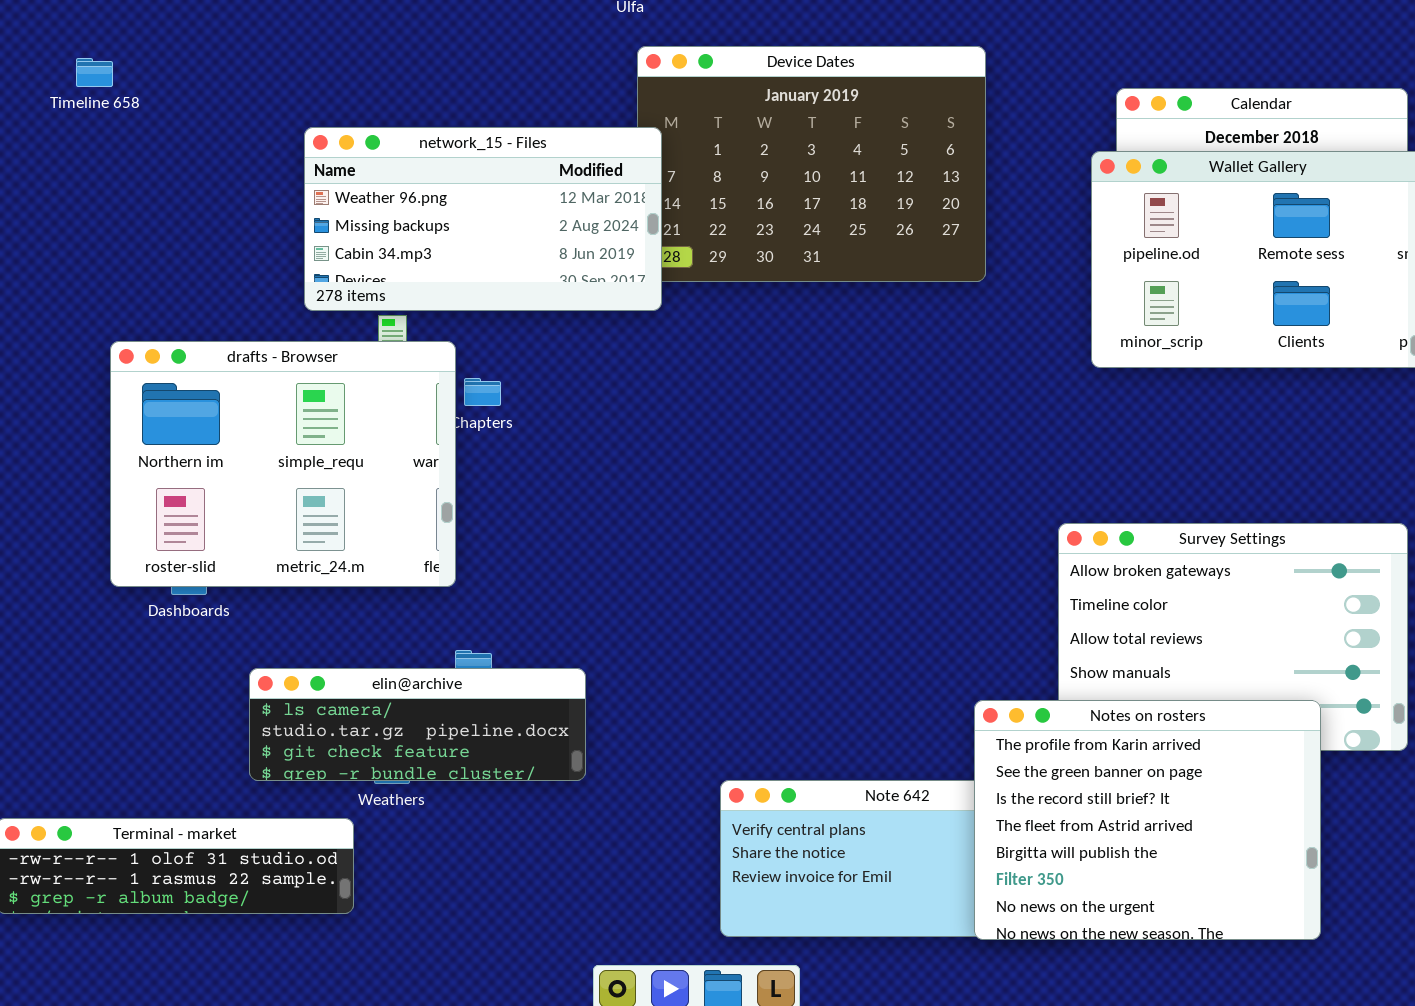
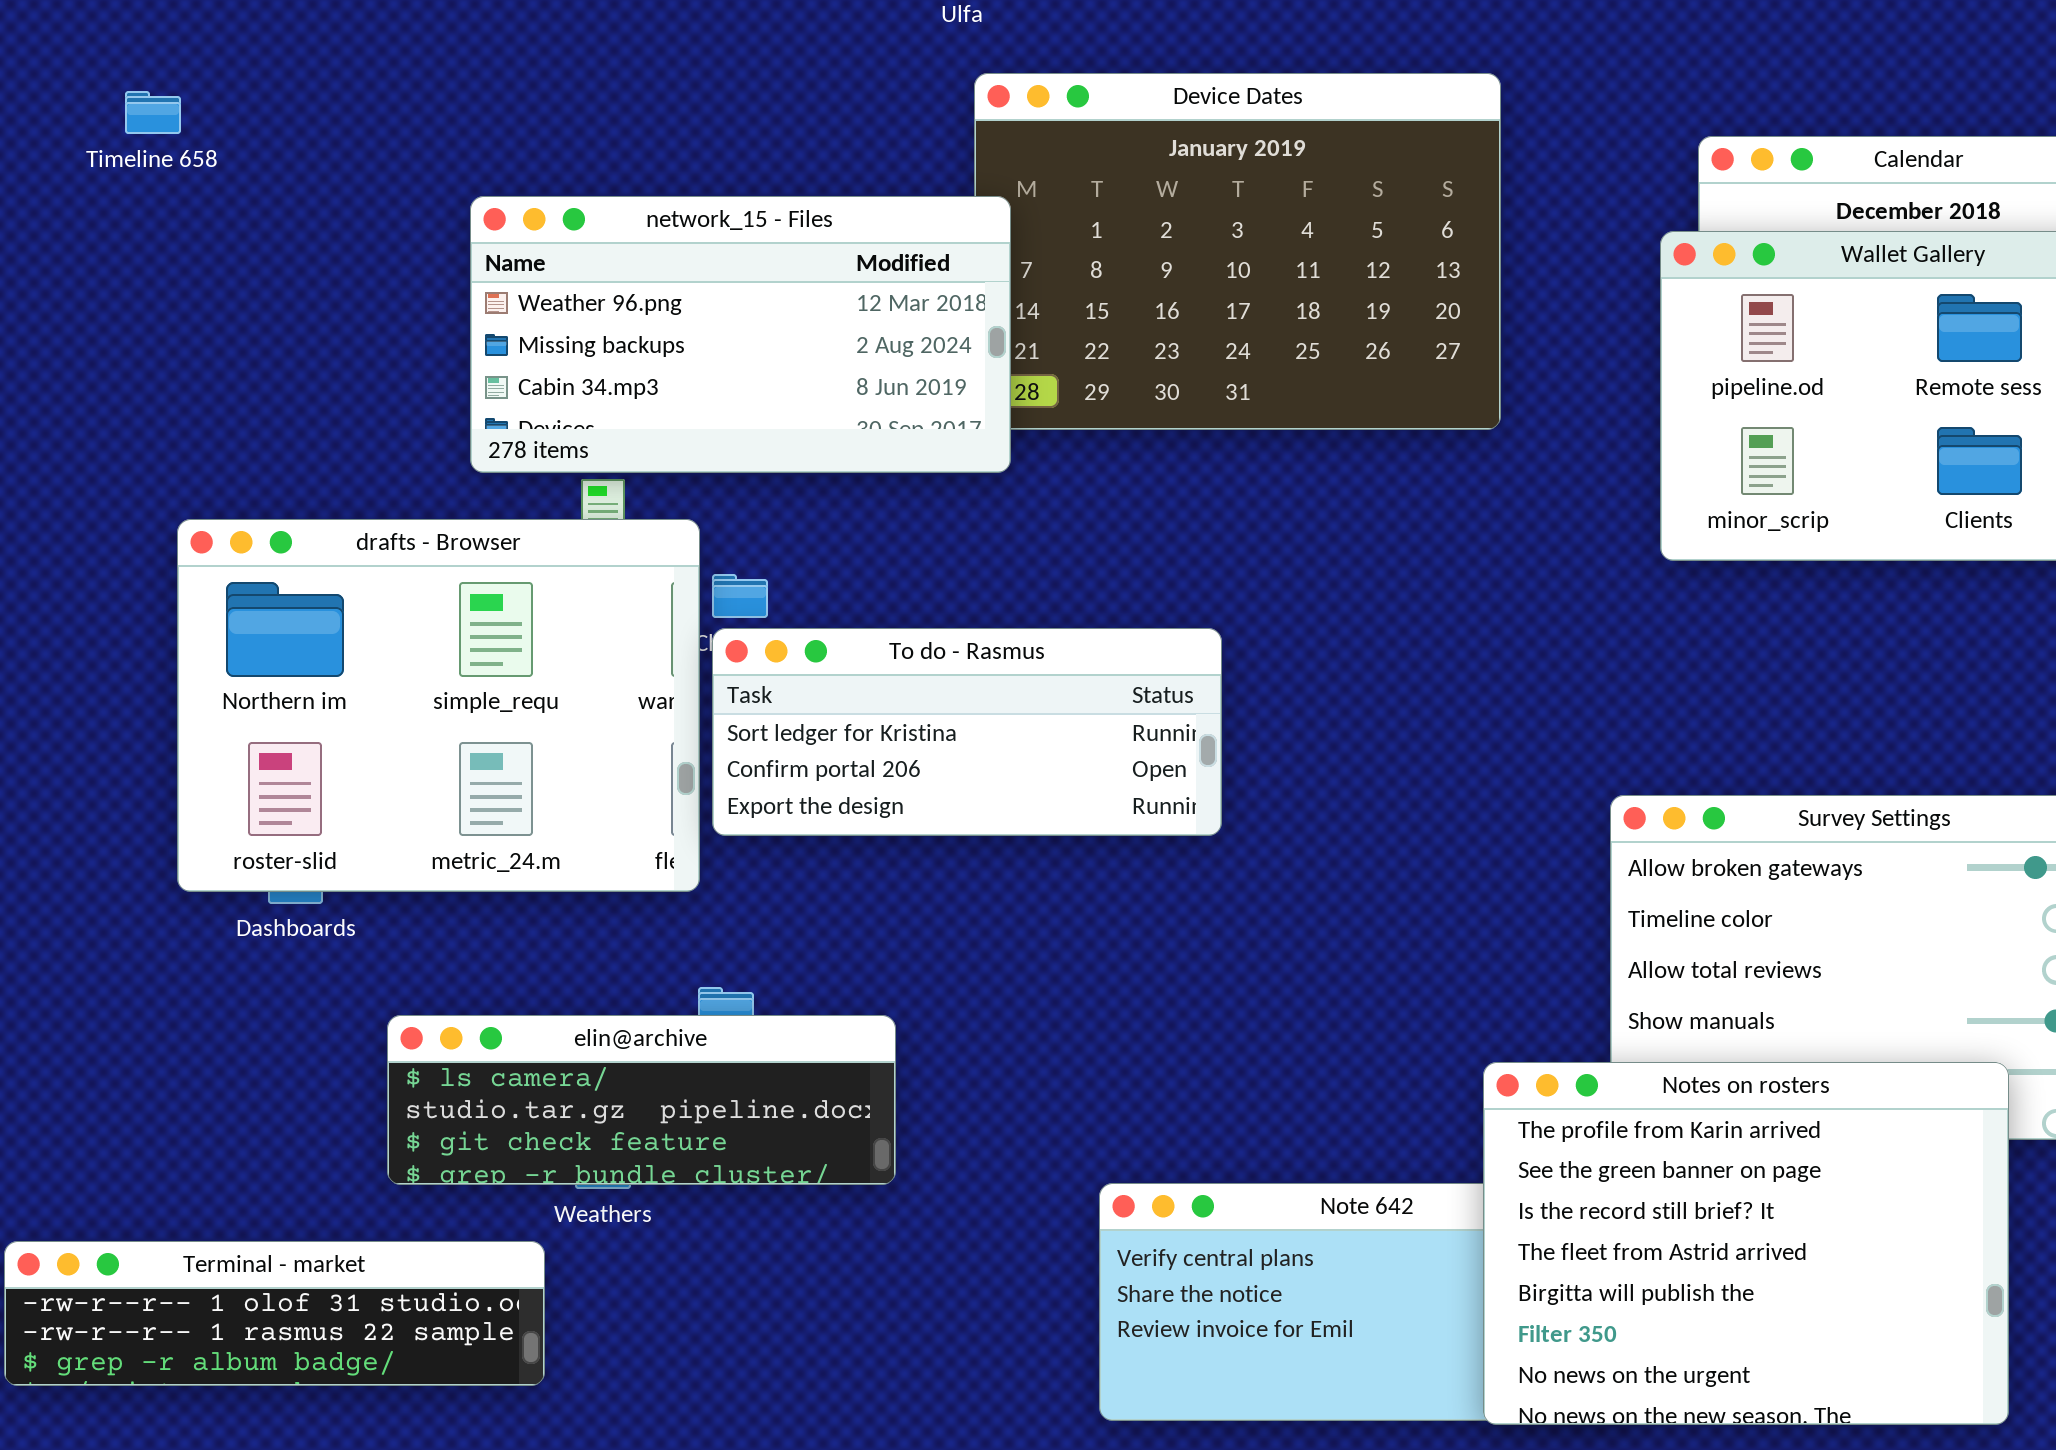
To do - Rasmus: none -> [712,628,1222,836], opened

